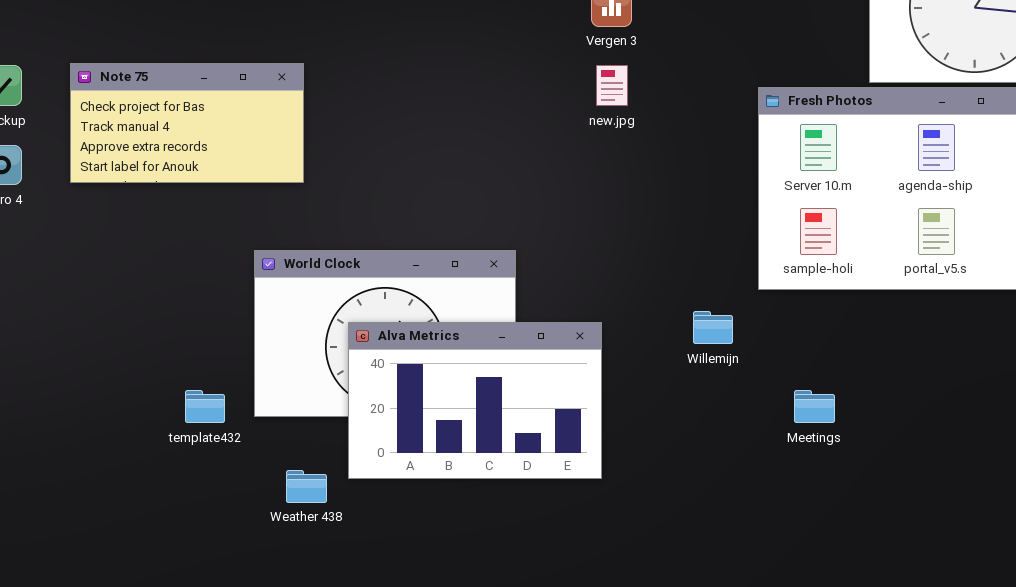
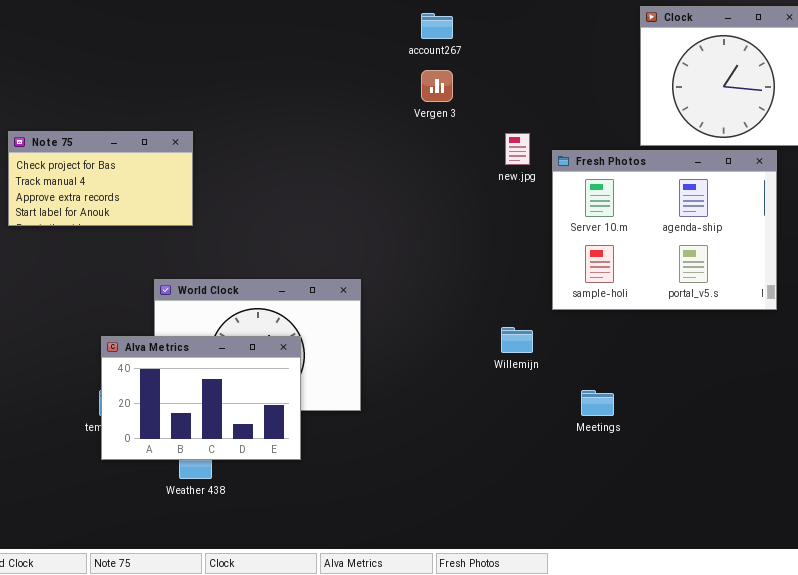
new.jpg: [596,65,628,106] -> [505,133,530,165], moved
Alva Metrics: [348,322,602,479] -> [101,336,301,460], moved

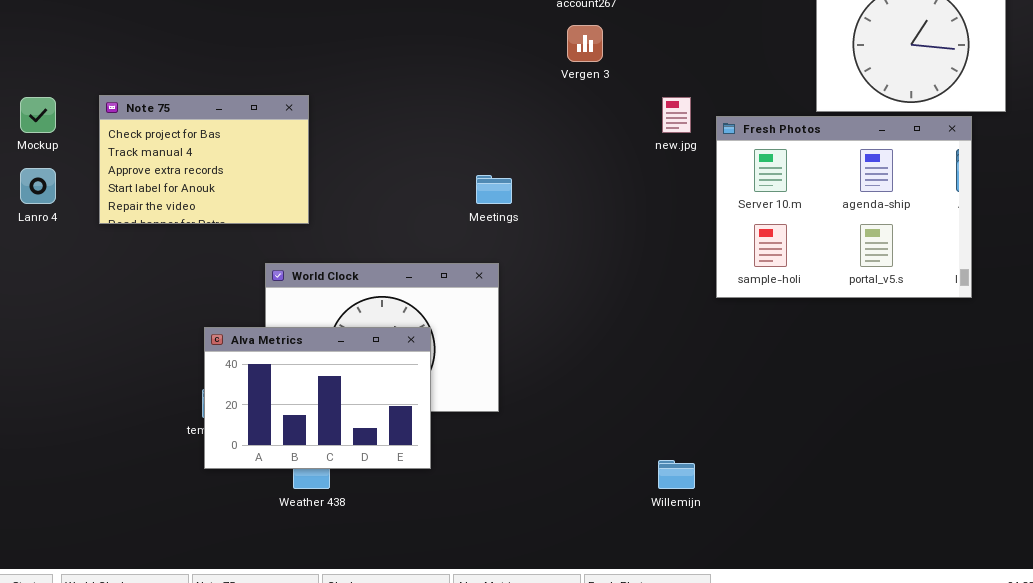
Note 75: [8,131,193,226] -> [99,95,309,224], resized
Willemijn: [501,327,533,353] -> [658,460,695,489], moved
Meetings: [581,390,614,416] -> [476,175,512,204], moved

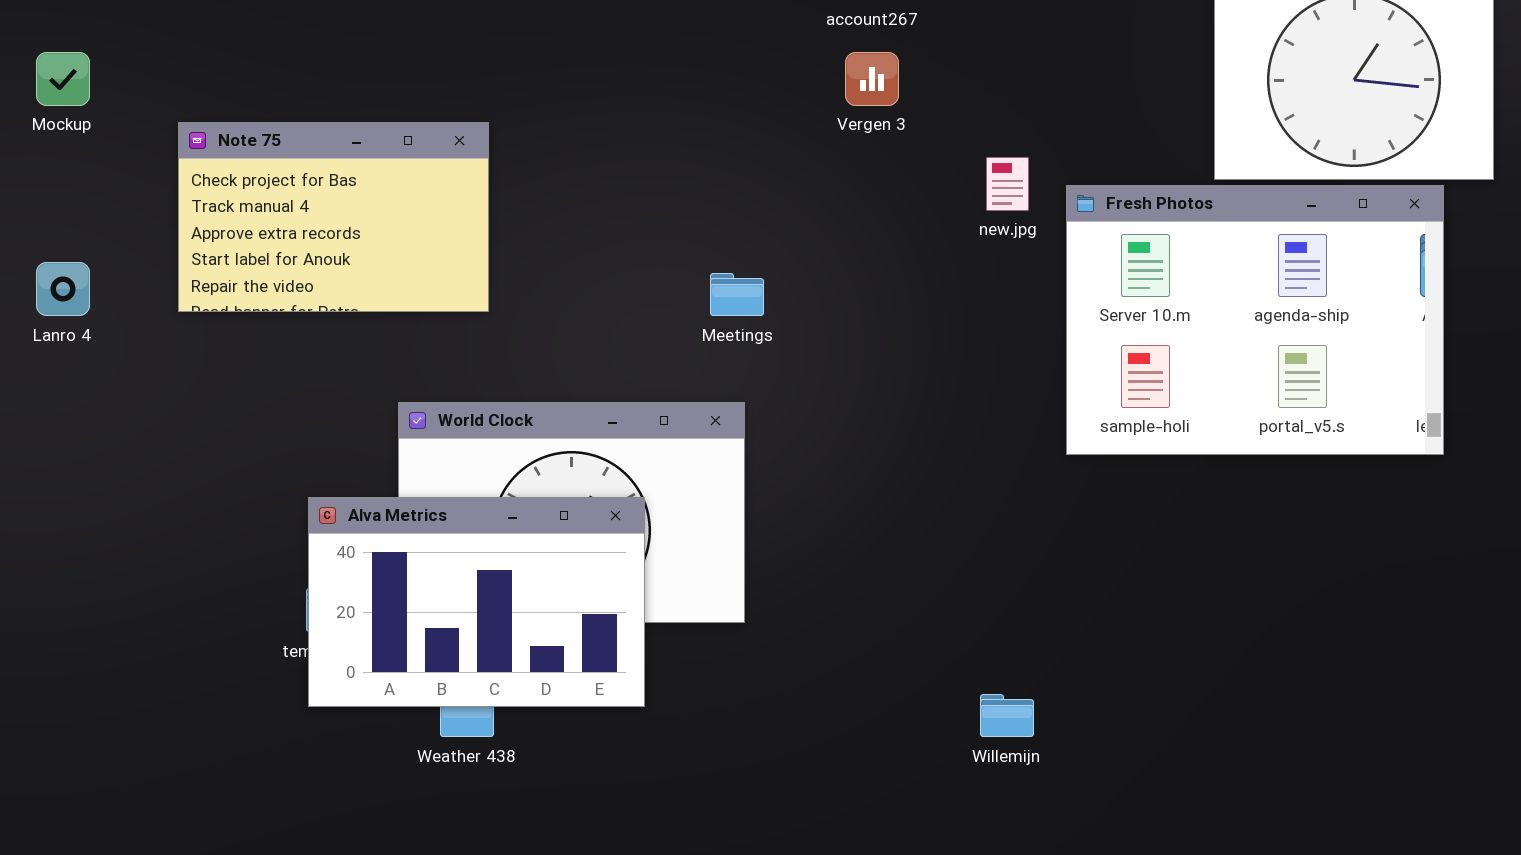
Note 75: [99,95,309,224] -> [178,122,489,312], moved
Mockup: [20,97,56,133] -> [36,52,90,106], moved

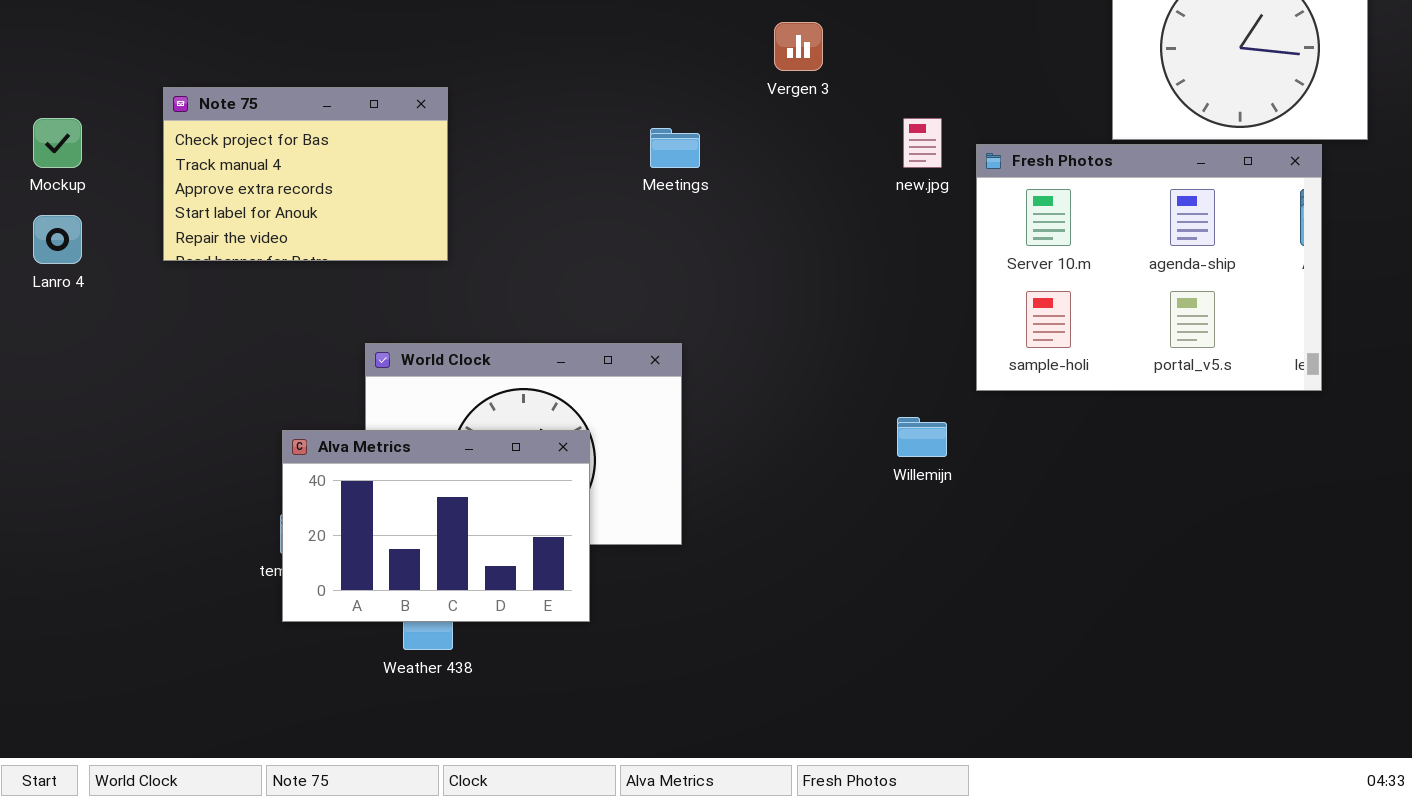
Mockup: [36,52,90,106] -> [33,118,82,168], moved
Meetings: [710,273,764,316] -> [650,128,700,168], moved
Willemijn: [980,694,1034,737] -> [897,417,947,457], moved

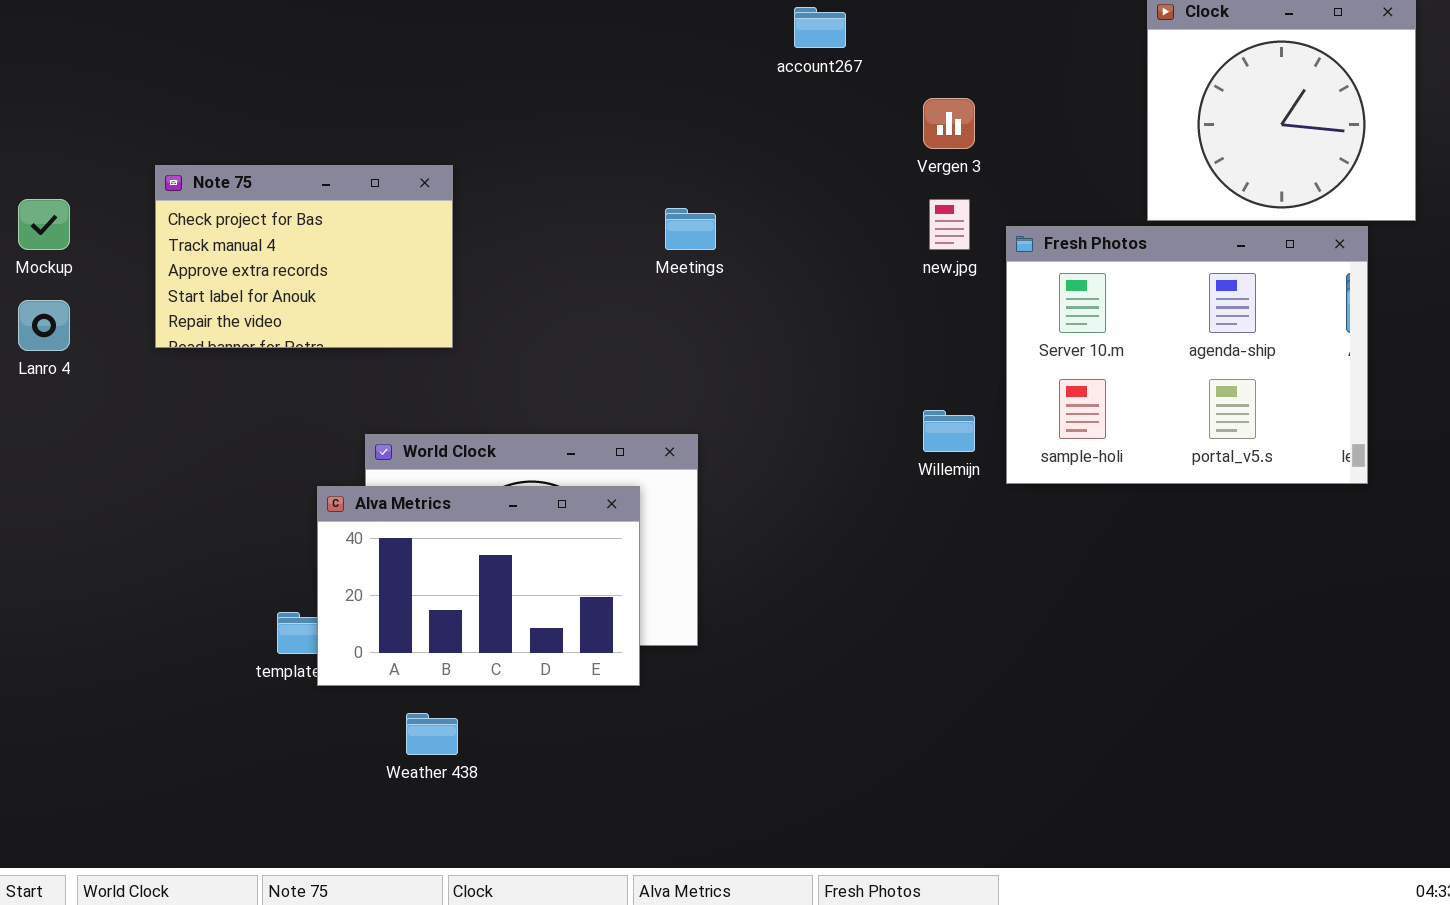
Vergen 3: [774,22,823,71] -> [923,98,975,149], moved
Willemijn: [897,417,947,457] -> [923,410,975,452], moved
Alva Metrics: [282,430,590,622] -> [317,486,640,686], moved

